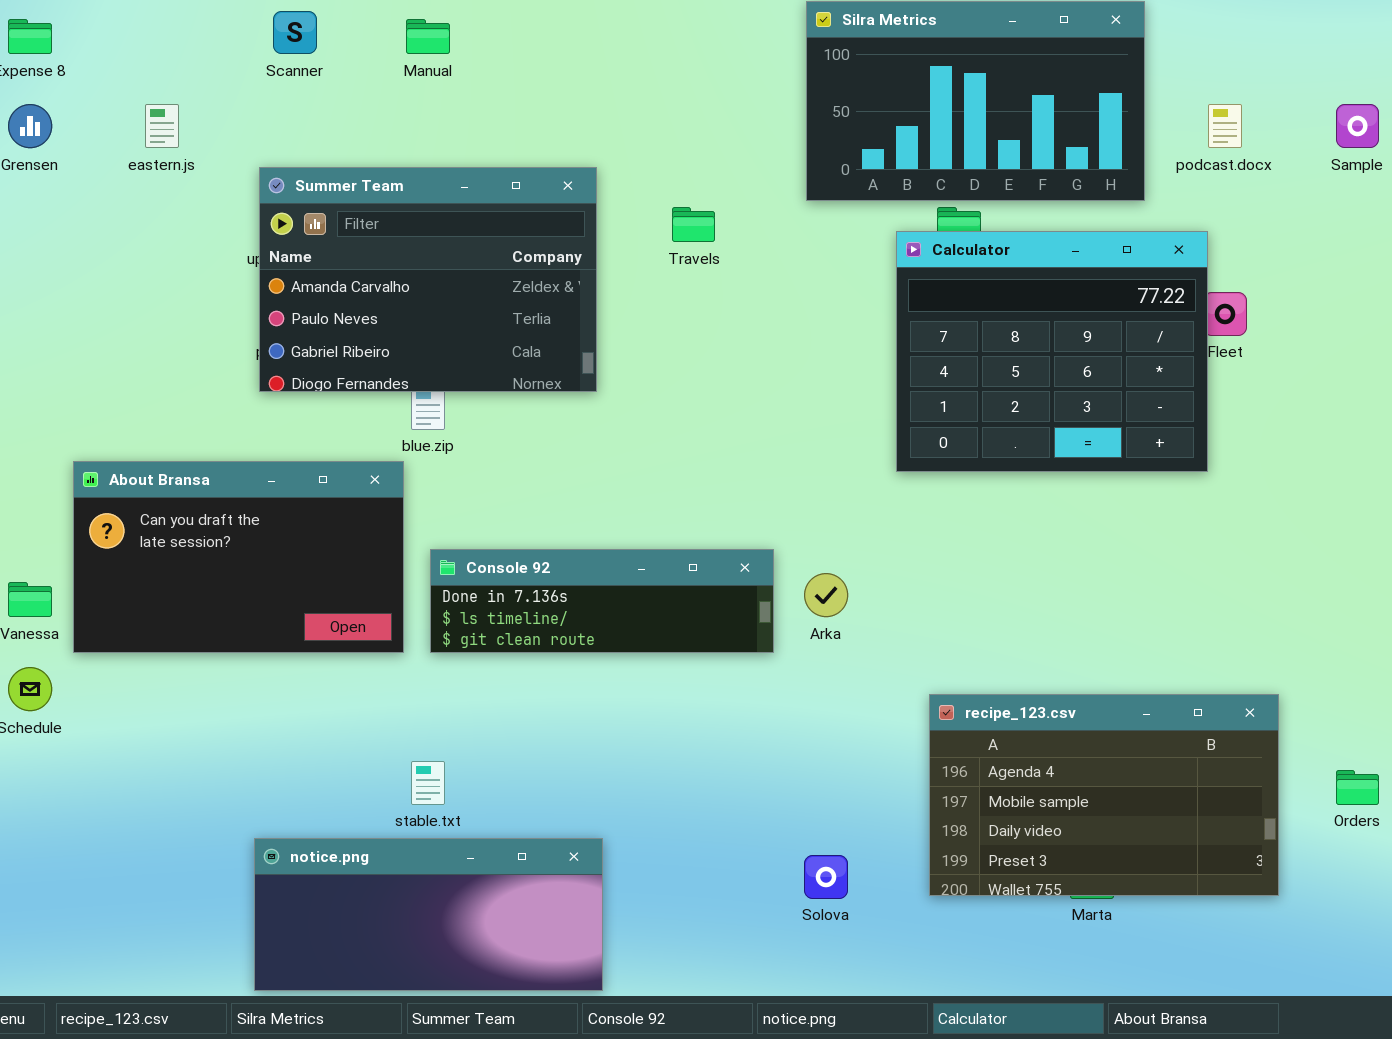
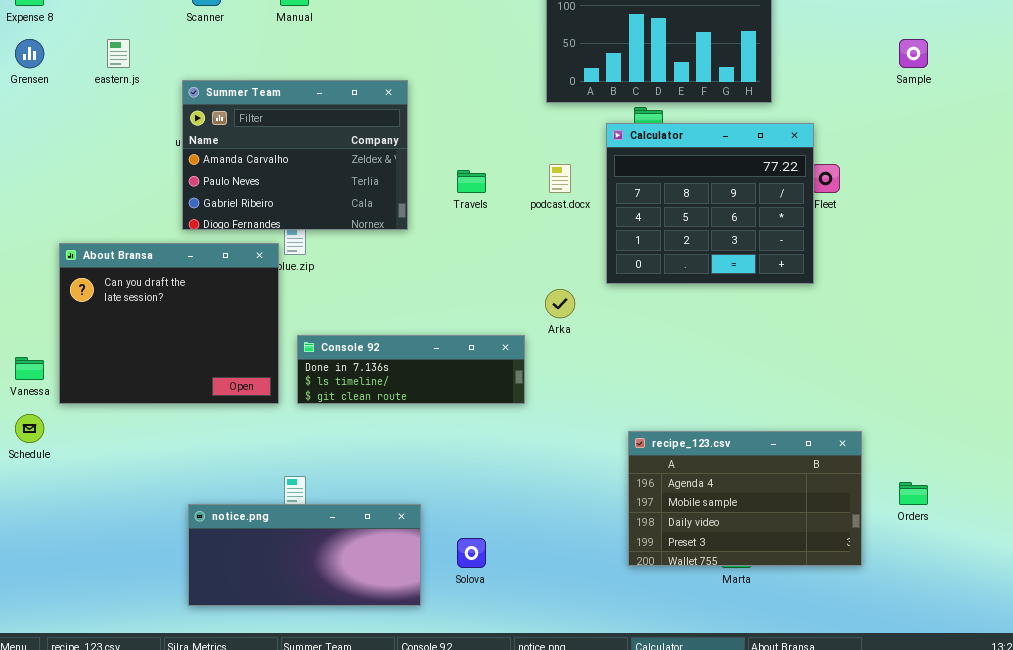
podcast.docx: [1208,104,1242,148] -> [549,164,571,193], moved
Travels: [672,207,715,242] -> [457,170,486,193], moved
About Bransa: [73,461,404,653] -> [59,243,279,404], resized
Arka: [804,573,848,617] -> [545,289,575,318], moved
notice.png: [254,838,603,991] -> [188,504,421,606], moved
Solova: [804,855,848,899] -> [457,538,486,568], moved

